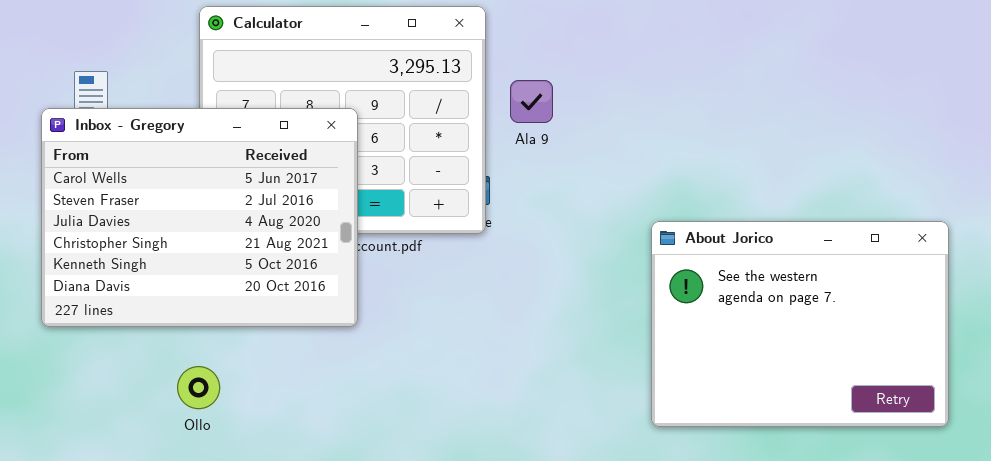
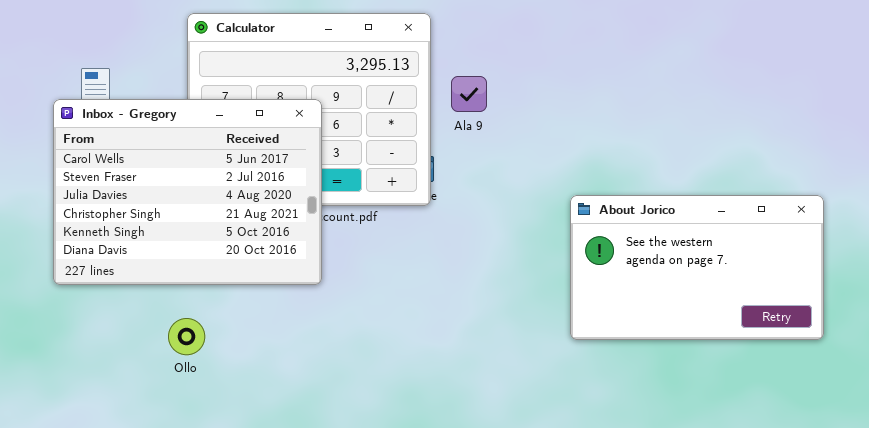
About Jorico: [651,221,949,427] -> [570,195,824,340], resized

